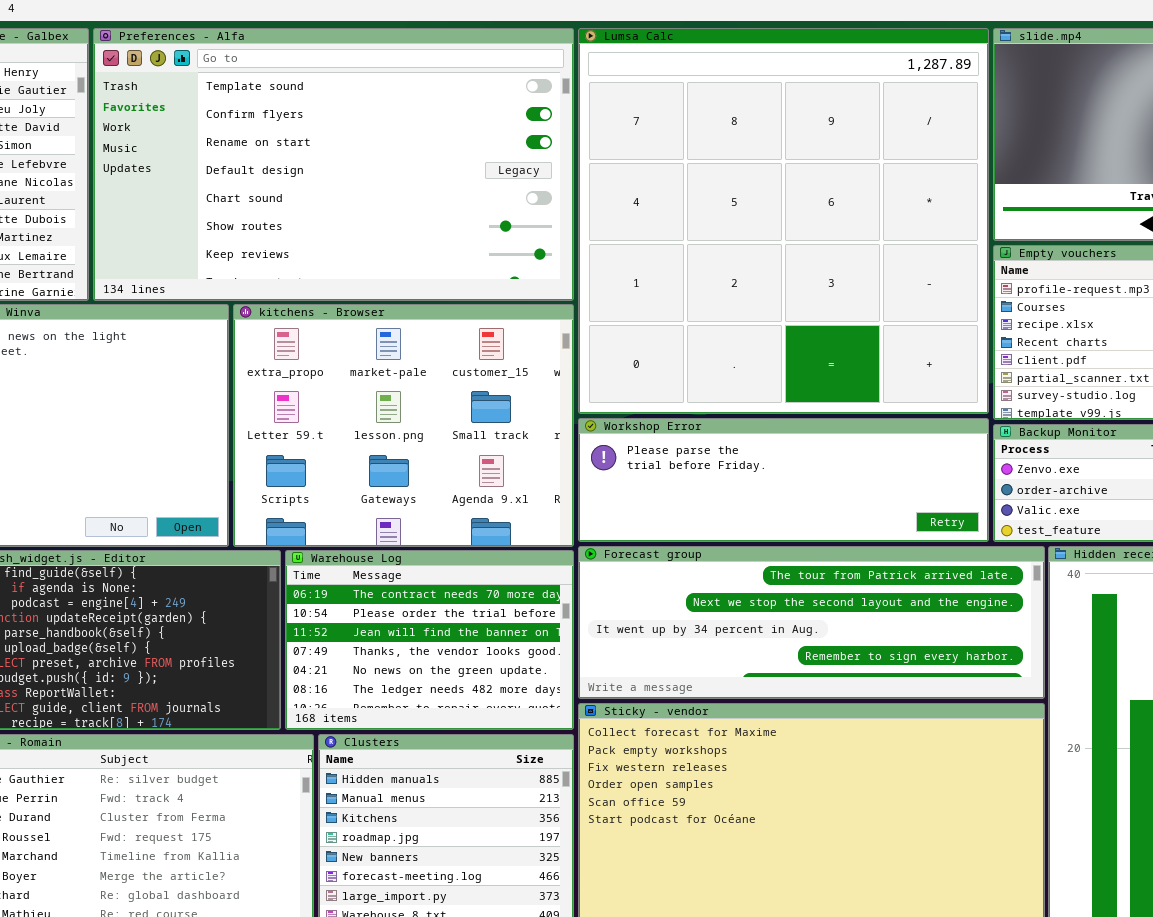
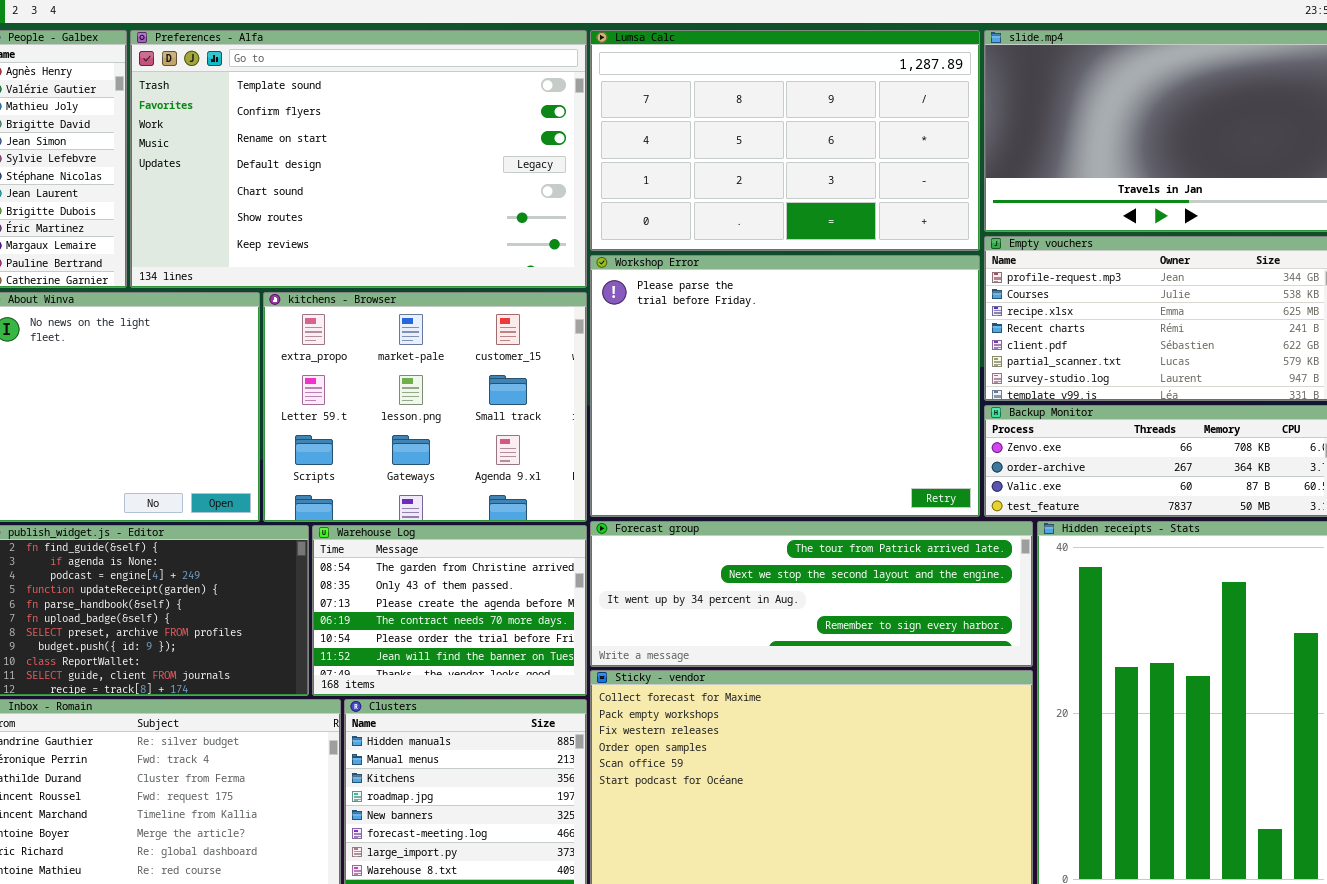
Lumsa Calc: [578,28,989,414] -> [590,30,980,251], resized
Workshop Error: [578,418,989,542] -> [590,255,980,517], resized
Warehouse Log: [285,550,574,730] -> [312,525,587,696], scrolled up 3 rows

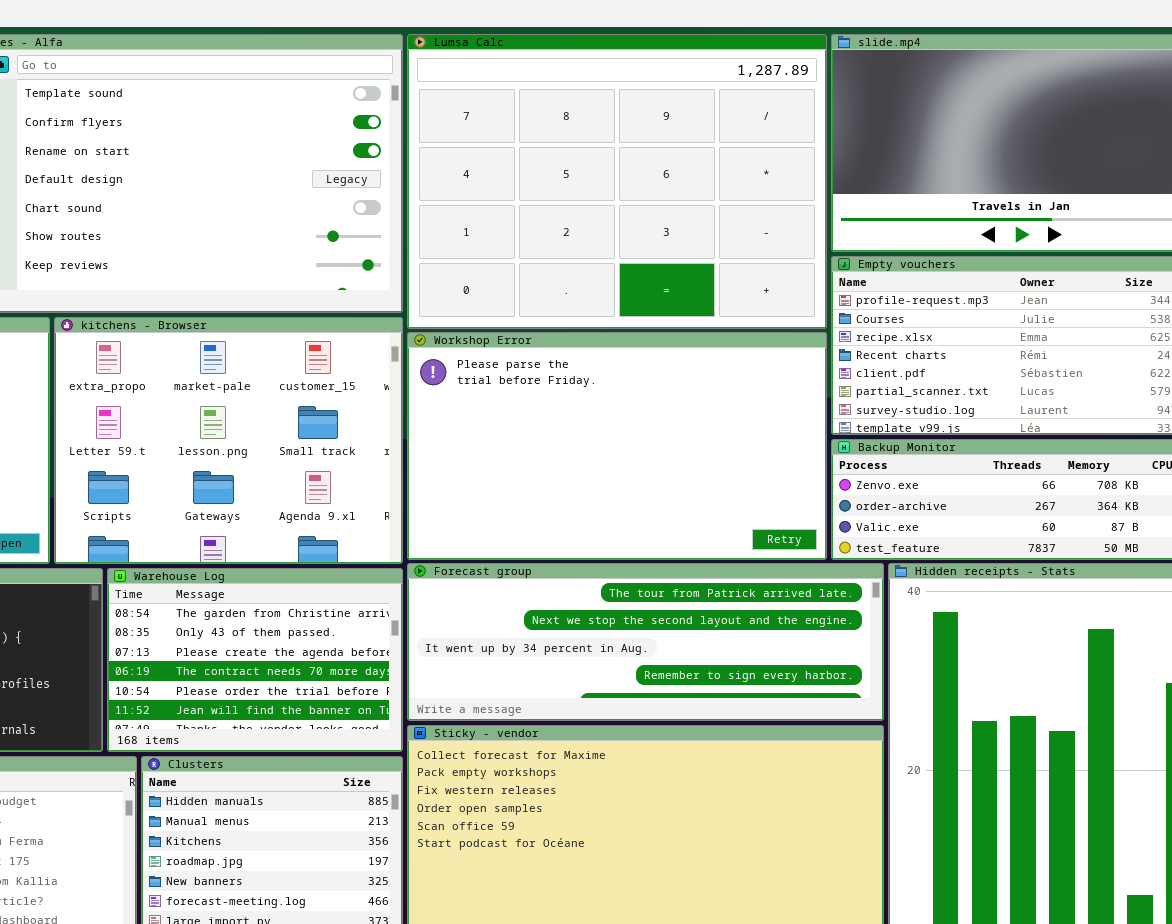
Lumsa Calc: [590,30,980,251] -> [407,34,827,329], resized
Workshop Error: [590,255,980,517] -> [407,332,827,560], resized

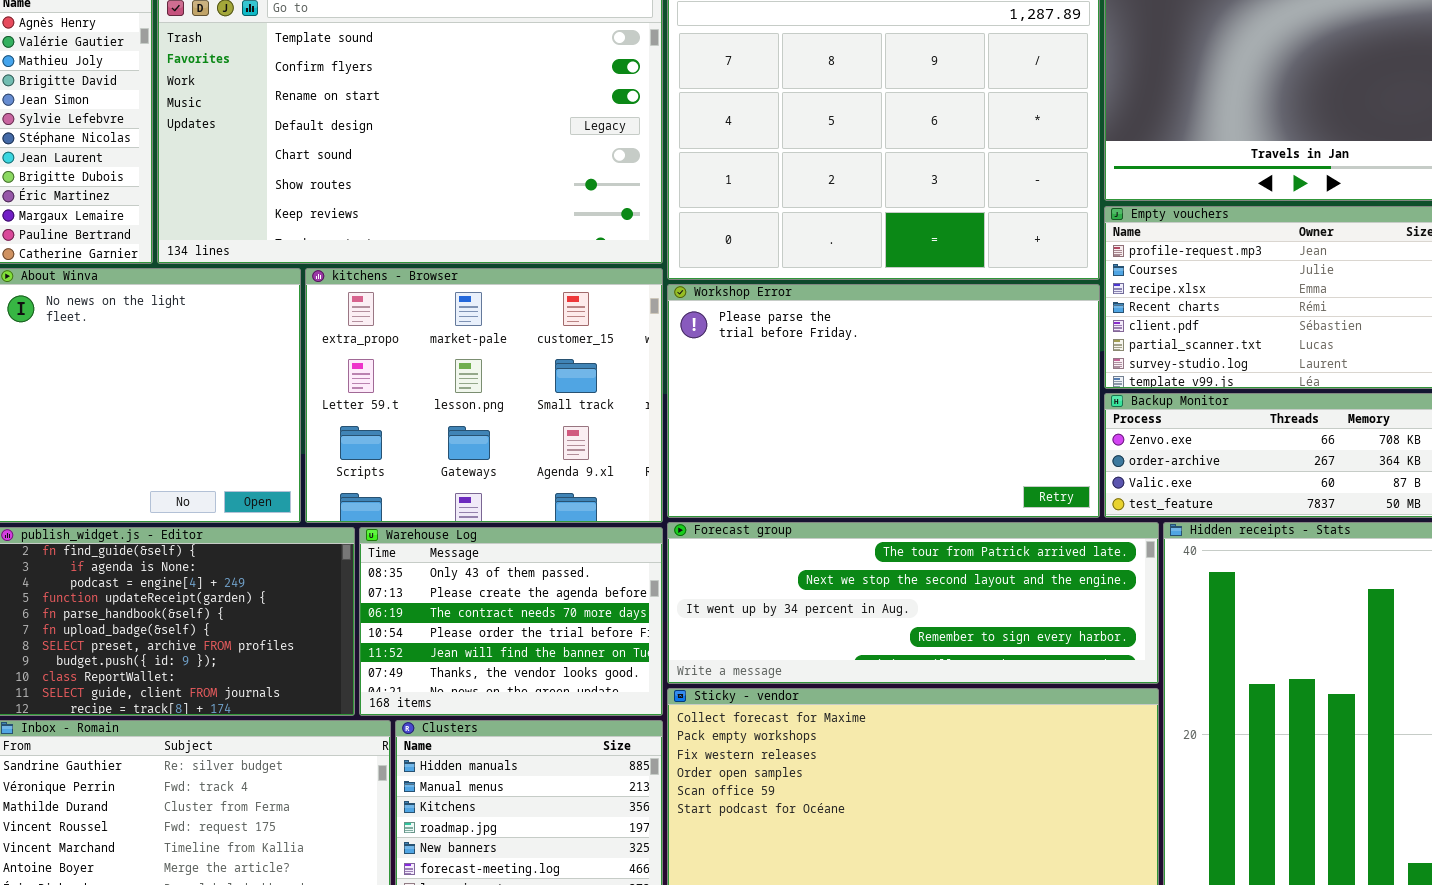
Warehouse Log: [107,568,403,752] -> [359,527,663,716], scrolled down 1 row

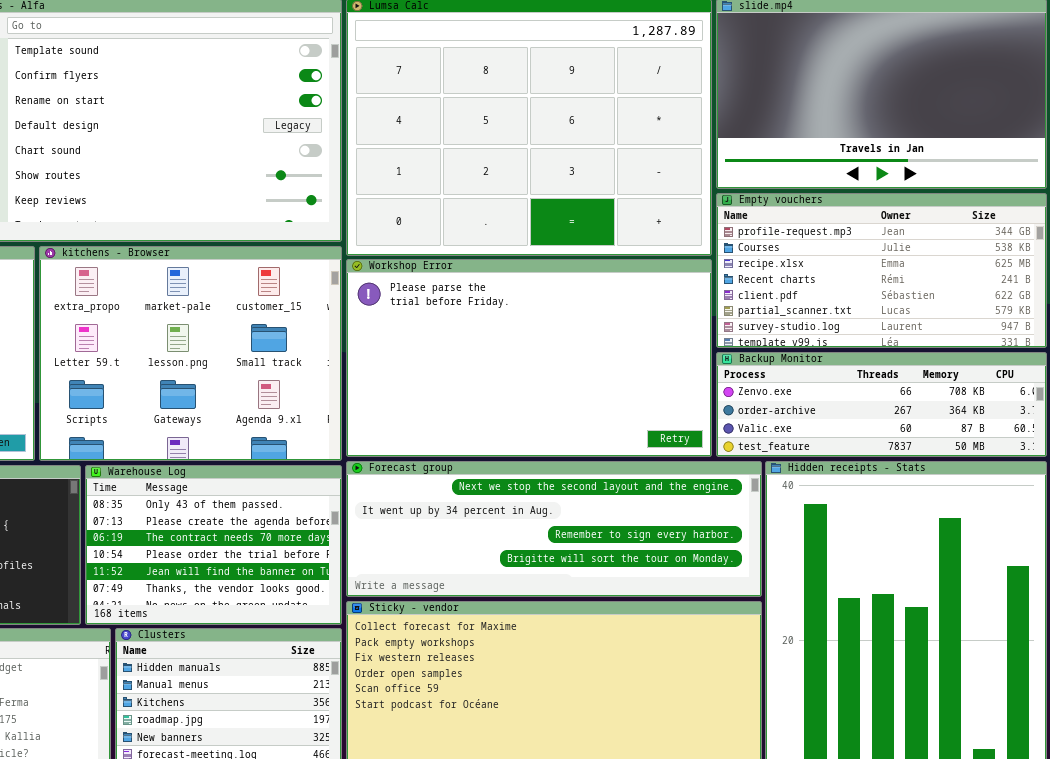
Forecast group: [667,522,1159,684] -> [346,461,762,597], scrolled down 1 row

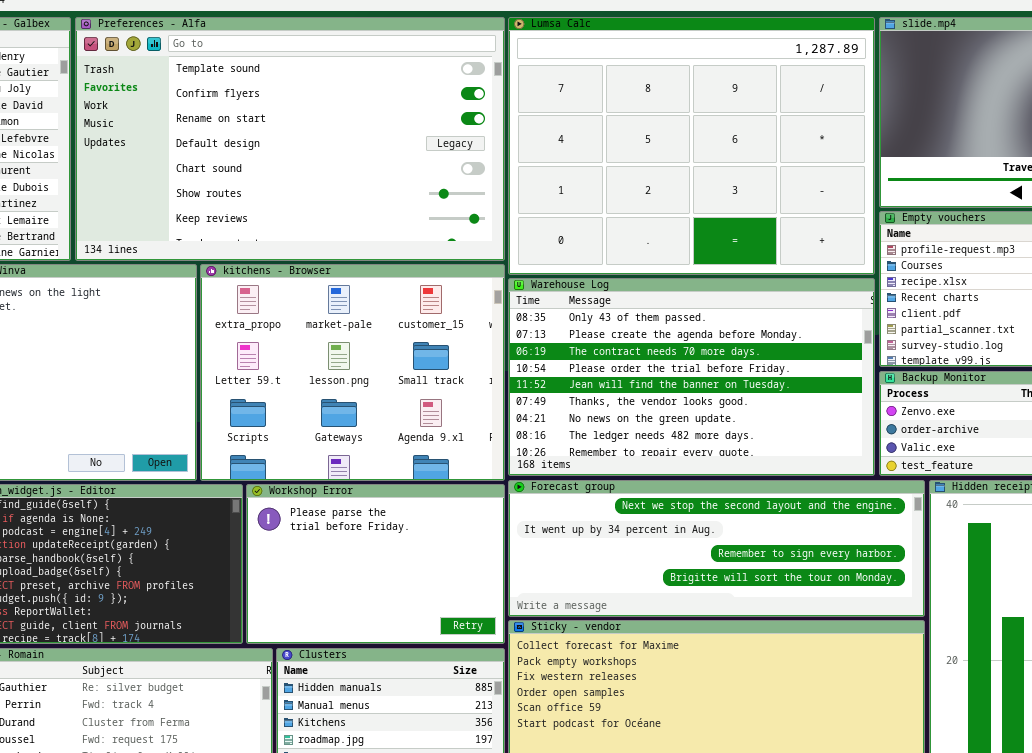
Workshop Error: [346,259,712,457] -> [246,484,505,644], moved, resized
Warehouse Log: [85,465,342,625] -> [508,278,875,476], moved, resized

